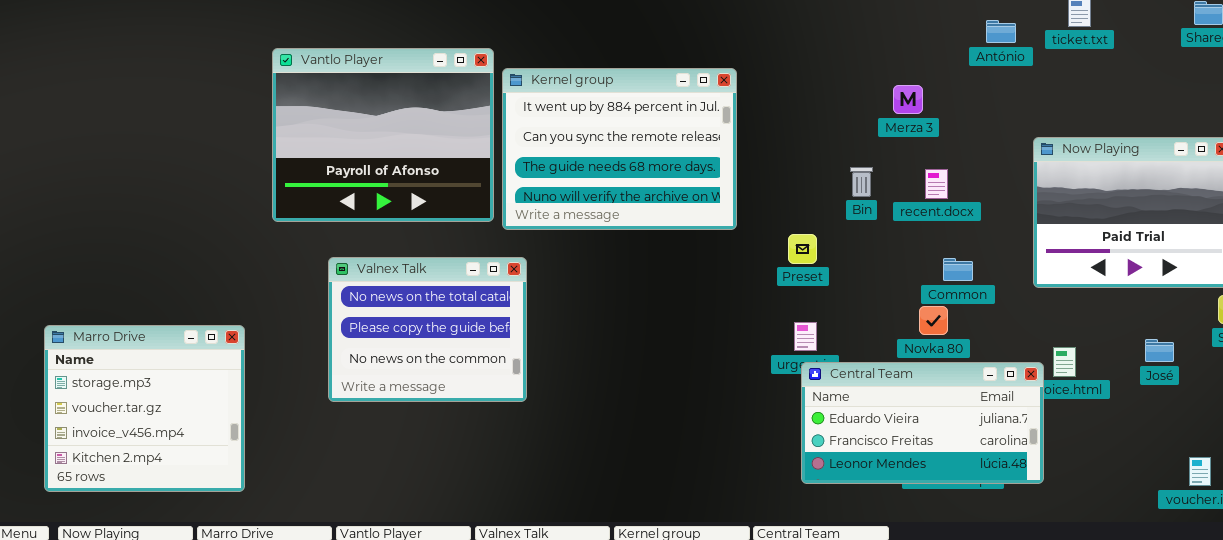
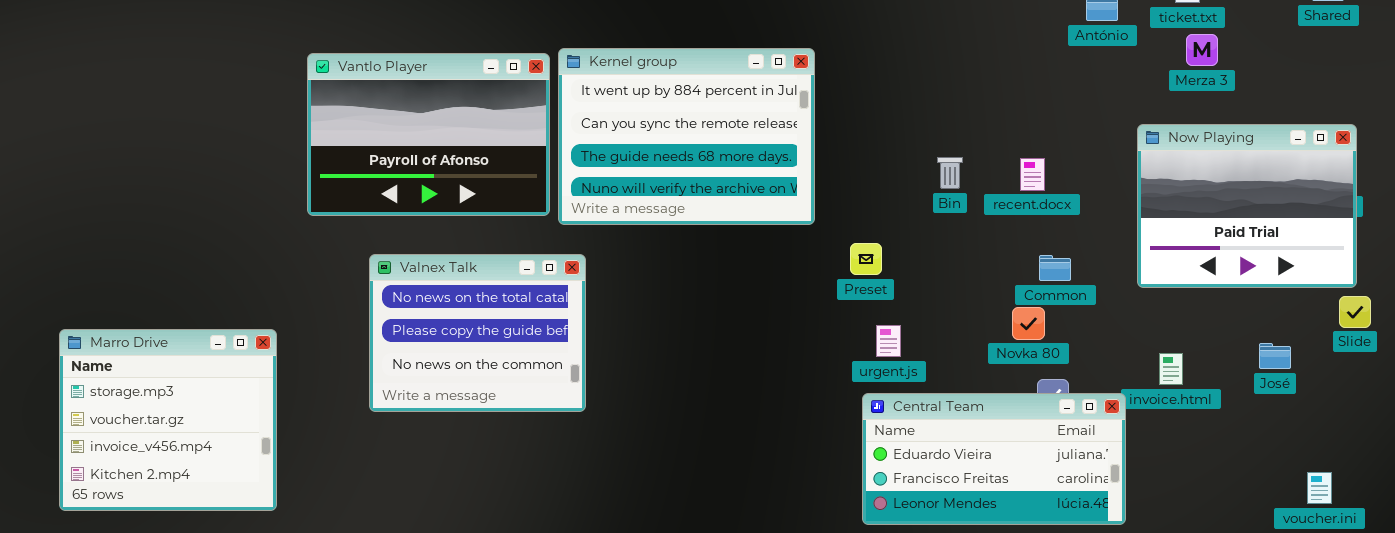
Vantlo Player: [272,48,494,222] -> [307,53,550,216], resized
Merza 3: [893,85,923,114] -> [1186,34,1218,66], moved
Preset: [788,234,817,264] -> [850,243,882,275], moved
Central Team: [801,362,1044,484] -> [862,393,1126,525], moved

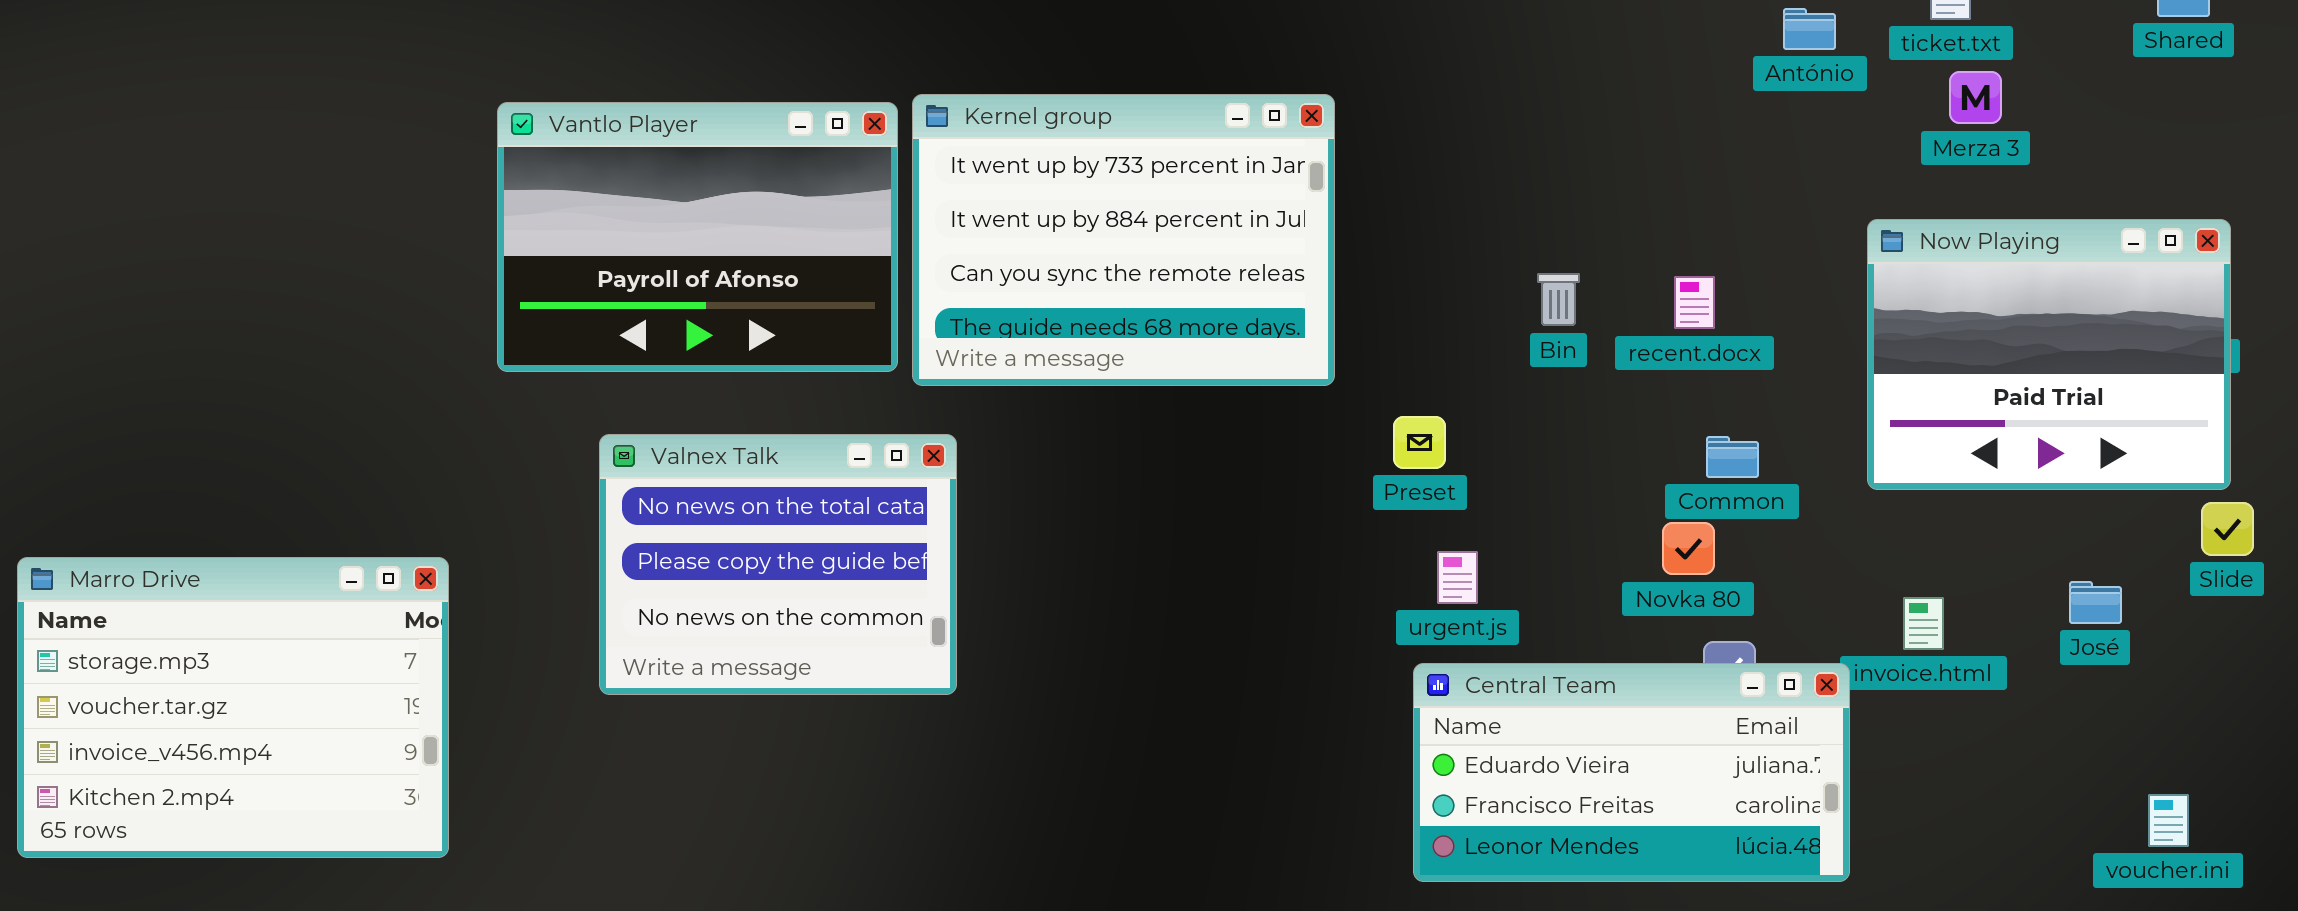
Kernel group: [558,48,815,225] -> [912,94,1335,386], scrolled up 1 row
Marro Drive: [59,329,277,511] -> [17,557,449,858], resized

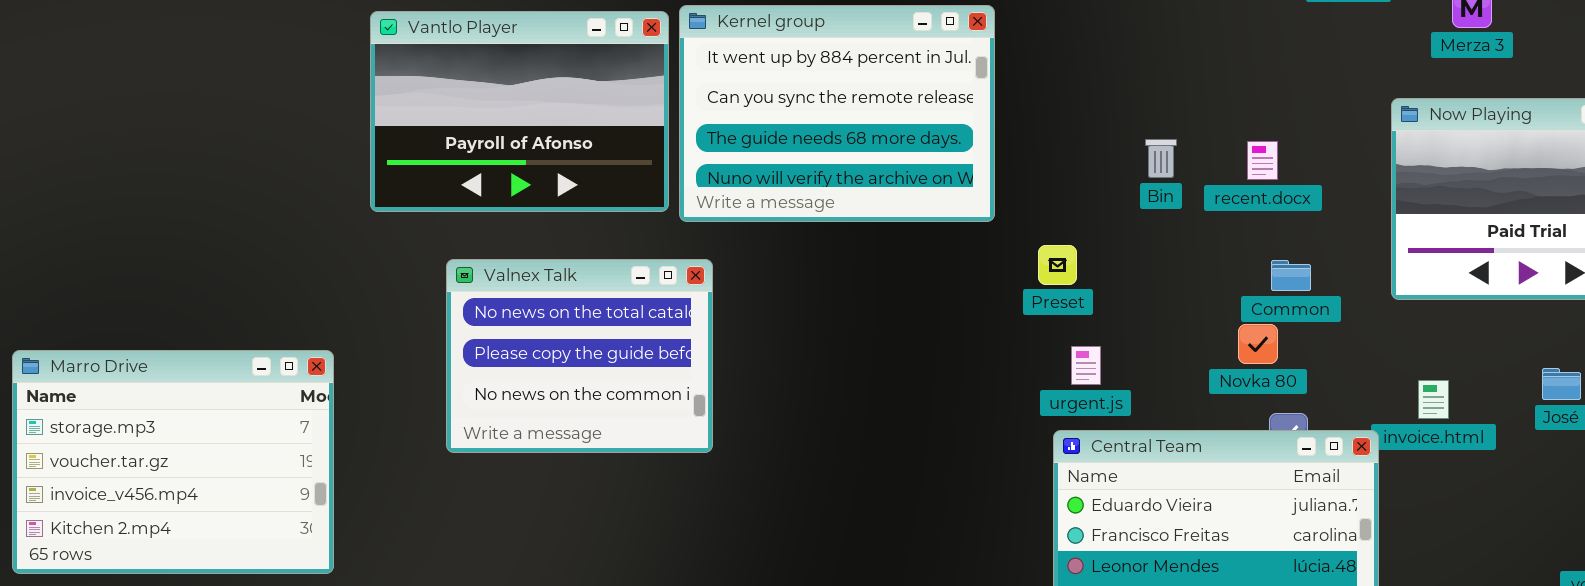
Kernel group: [912,94,1335,386] -> [679,5,995,222], scrolled down 1 row

